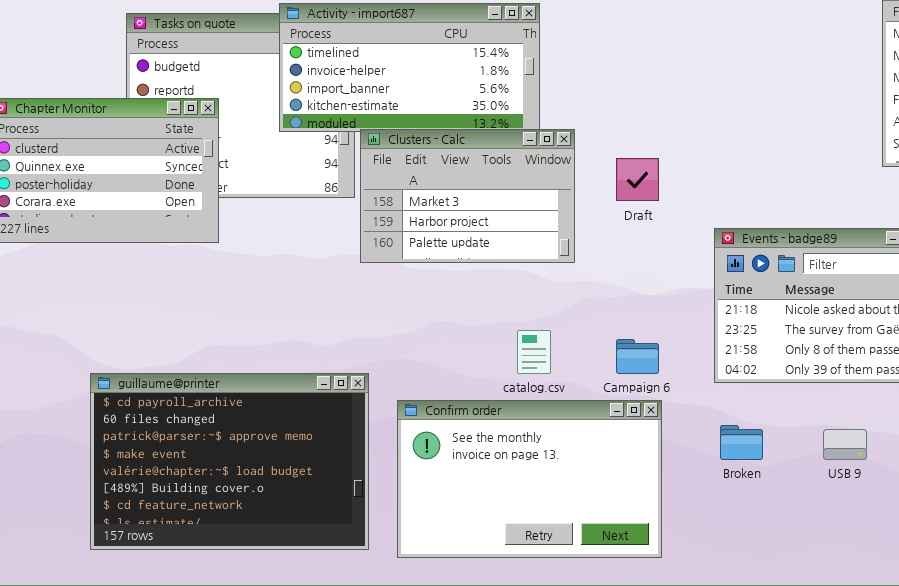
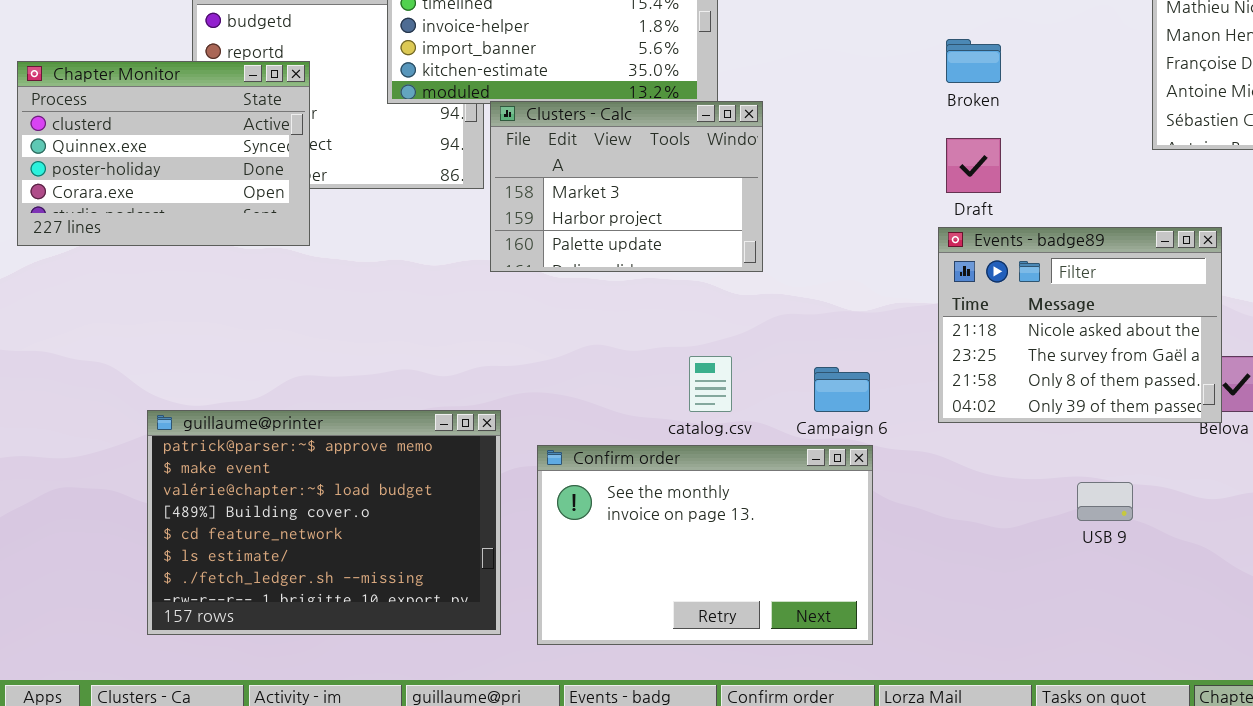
Draft: [616,158,659,201] -> [946,138,1001,193], moved
guillaume@printer: [90,373,369,550] -> [147,410,501,635], scrolled down 2 rows
Broken: [720,425,763,460] -> [946,39,1001,83], moved

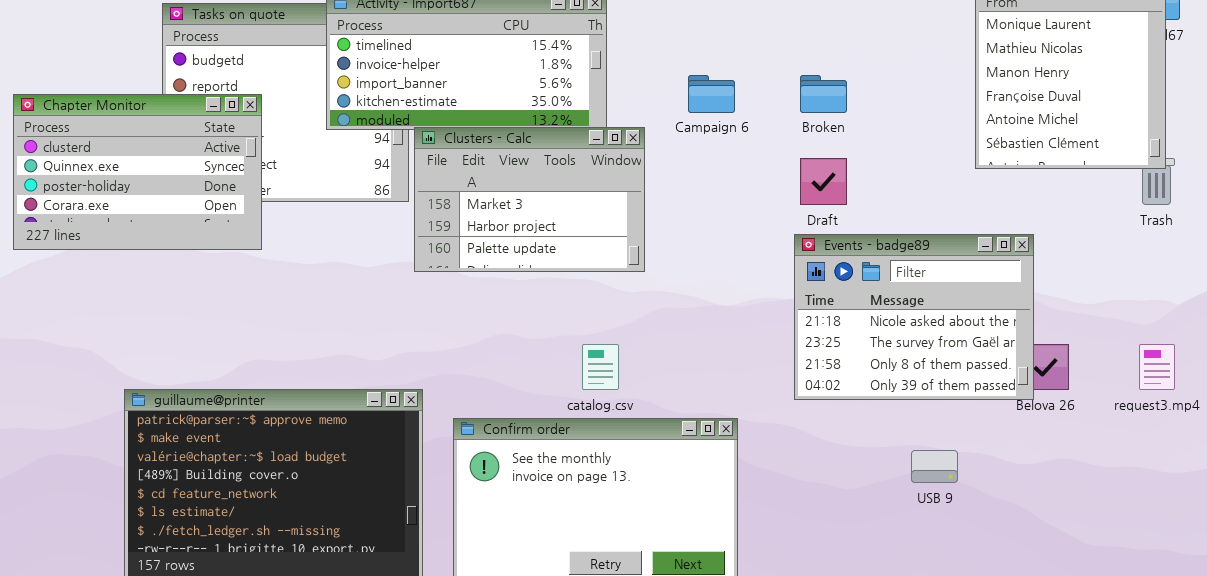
Campaign 6: [814,367,870,412] -> [688,75,735,113], moved

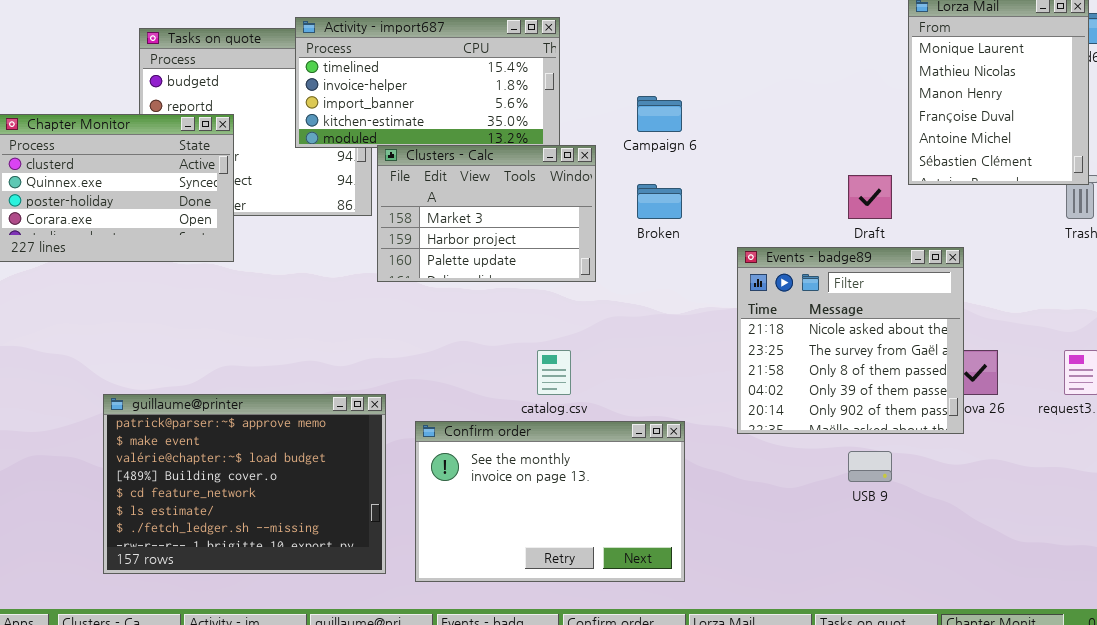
Broken: [800,75,847,113] -> [637,184,682,219], moved
Draft: [800,158,847,205] -> [848,175,892,219], moved
Events - badge89: [794,234,1034,400] -> [737,247,964,434], resized

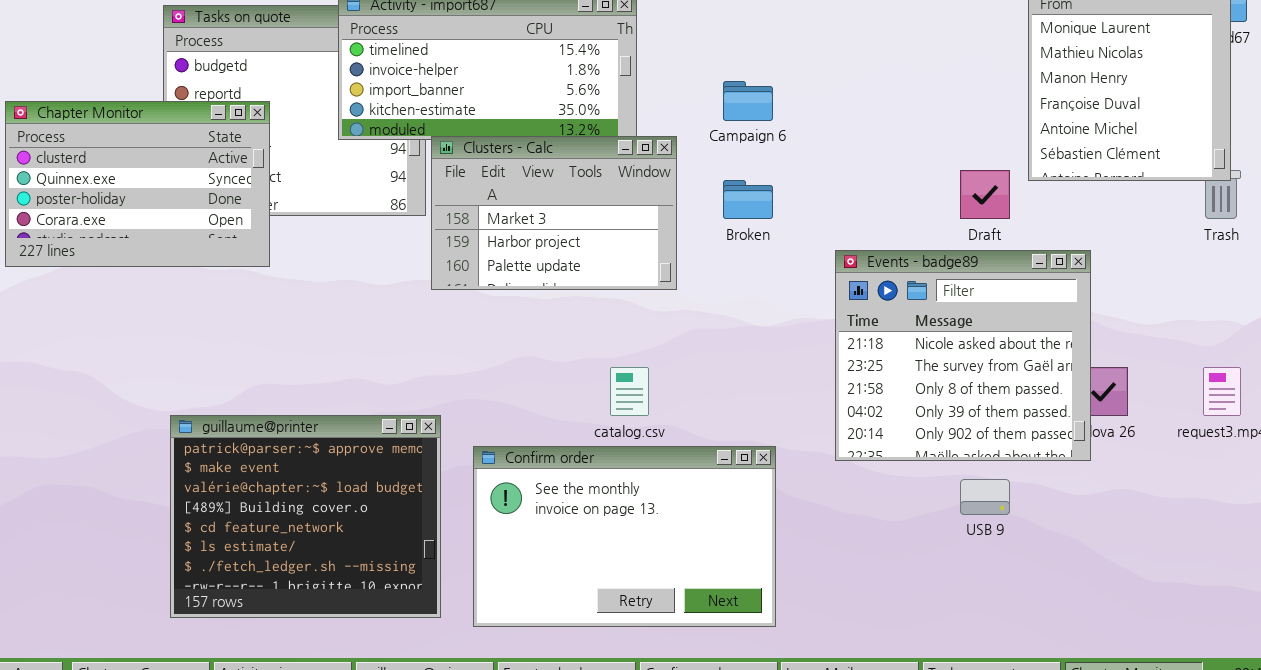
guillaume@printer: [103,394,386,574] -> [170,415,441,618], resized

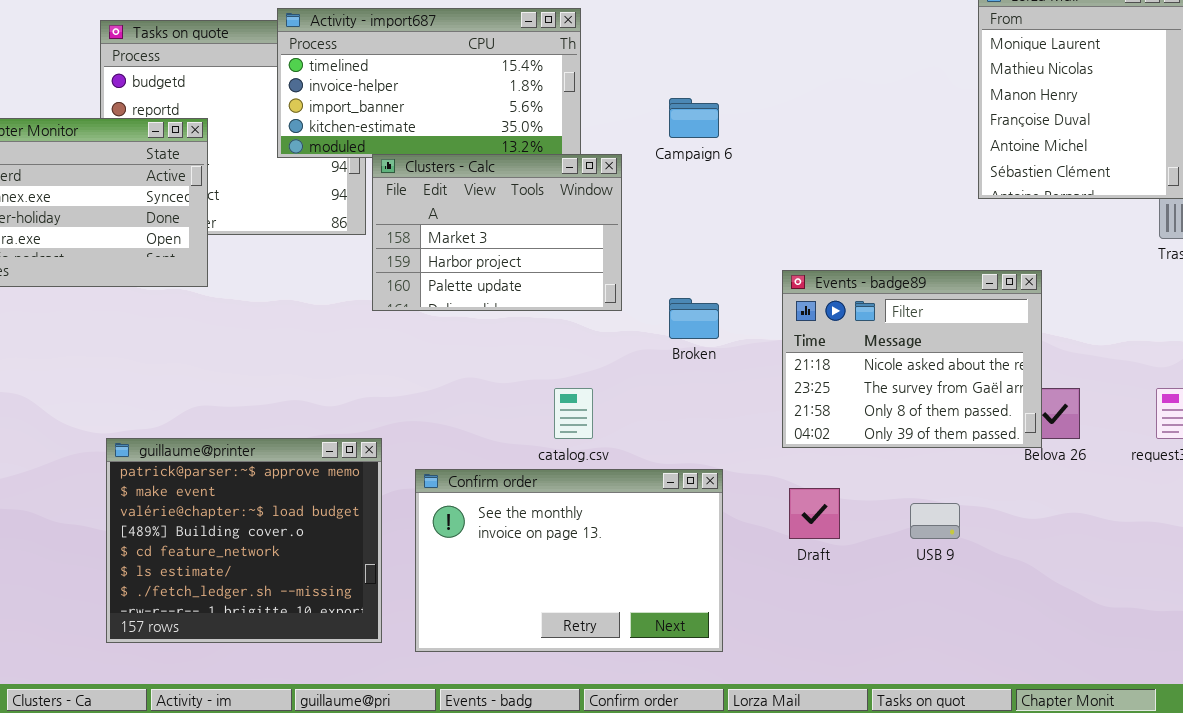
Draft: [960,170,1010,219] -> [789,488,840,539], moved
Broken: [723,180,773,219] -> [669,298,719,339], moved
Events - badge89: [835,250,1091,461] -> [782,270,1042,448], resized

